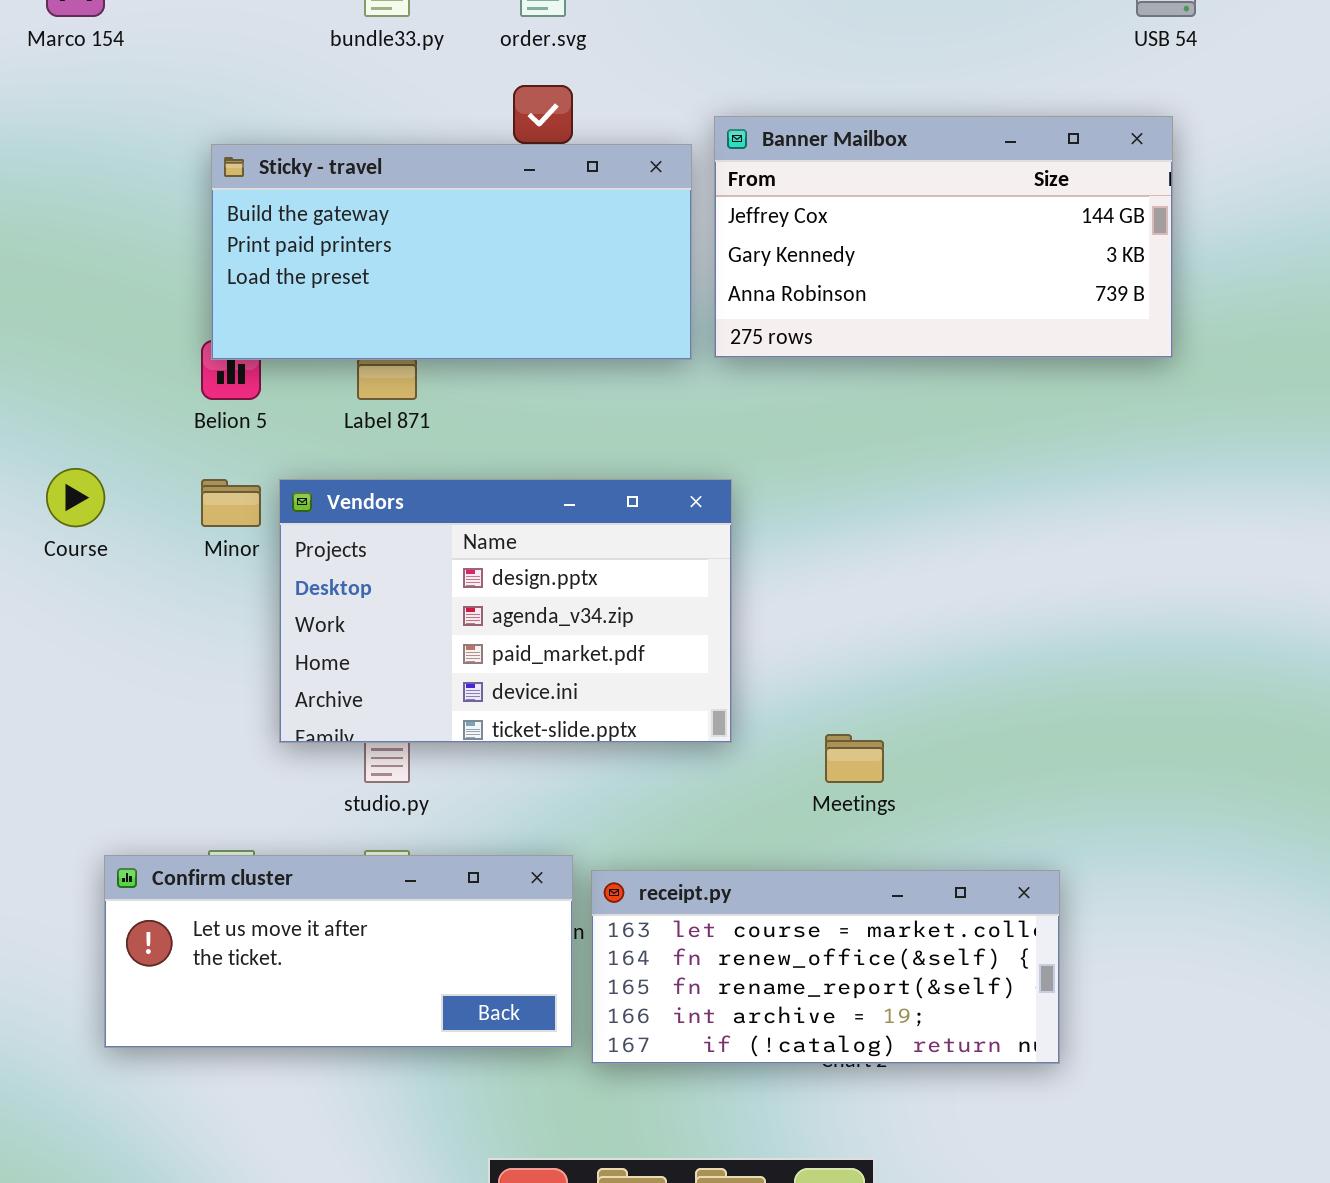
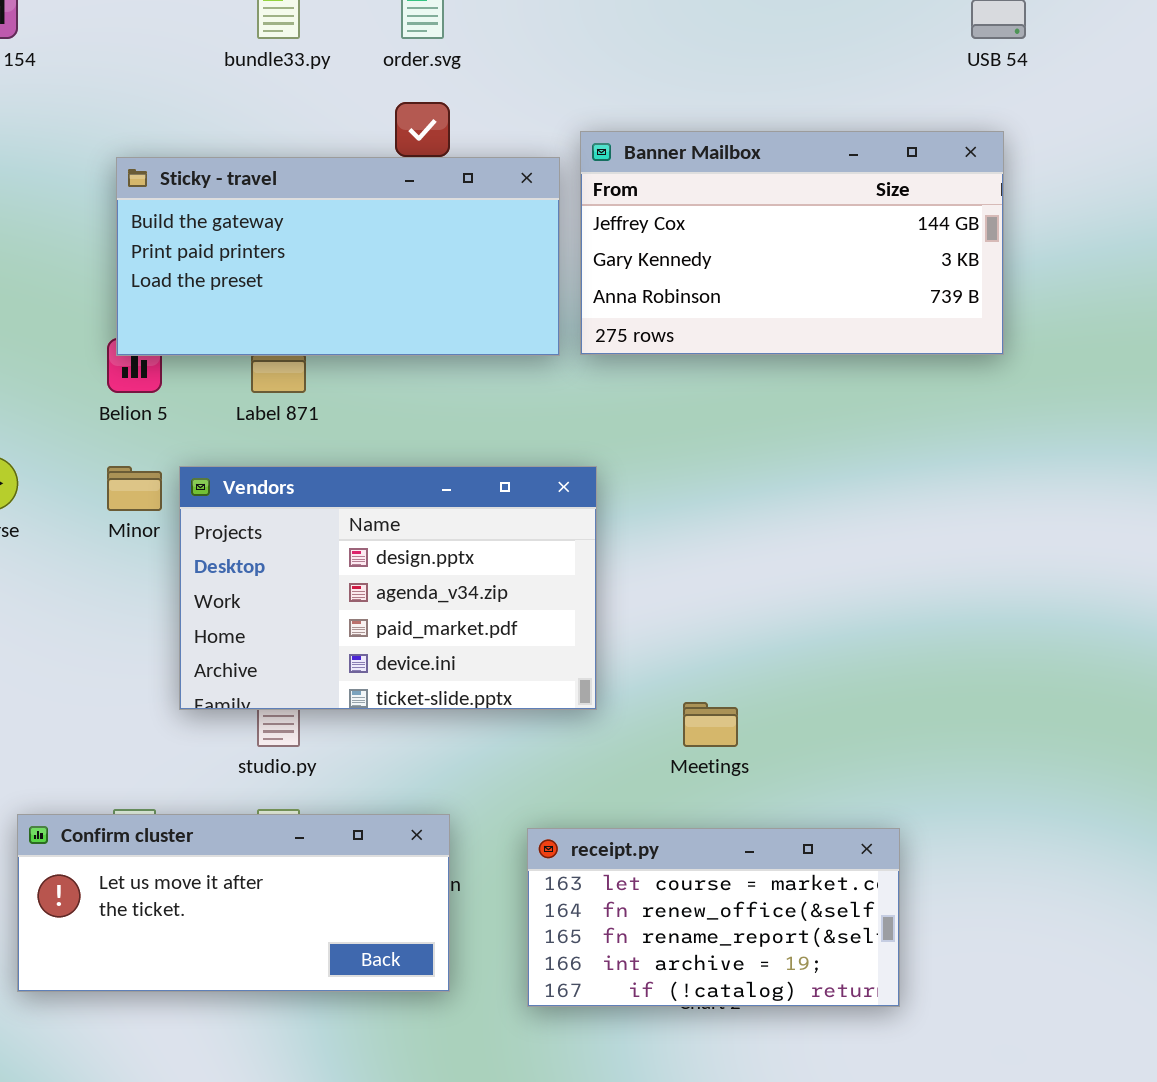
receipt.py: [591,870,1060,1064] -> [527,828,900,1007], resized

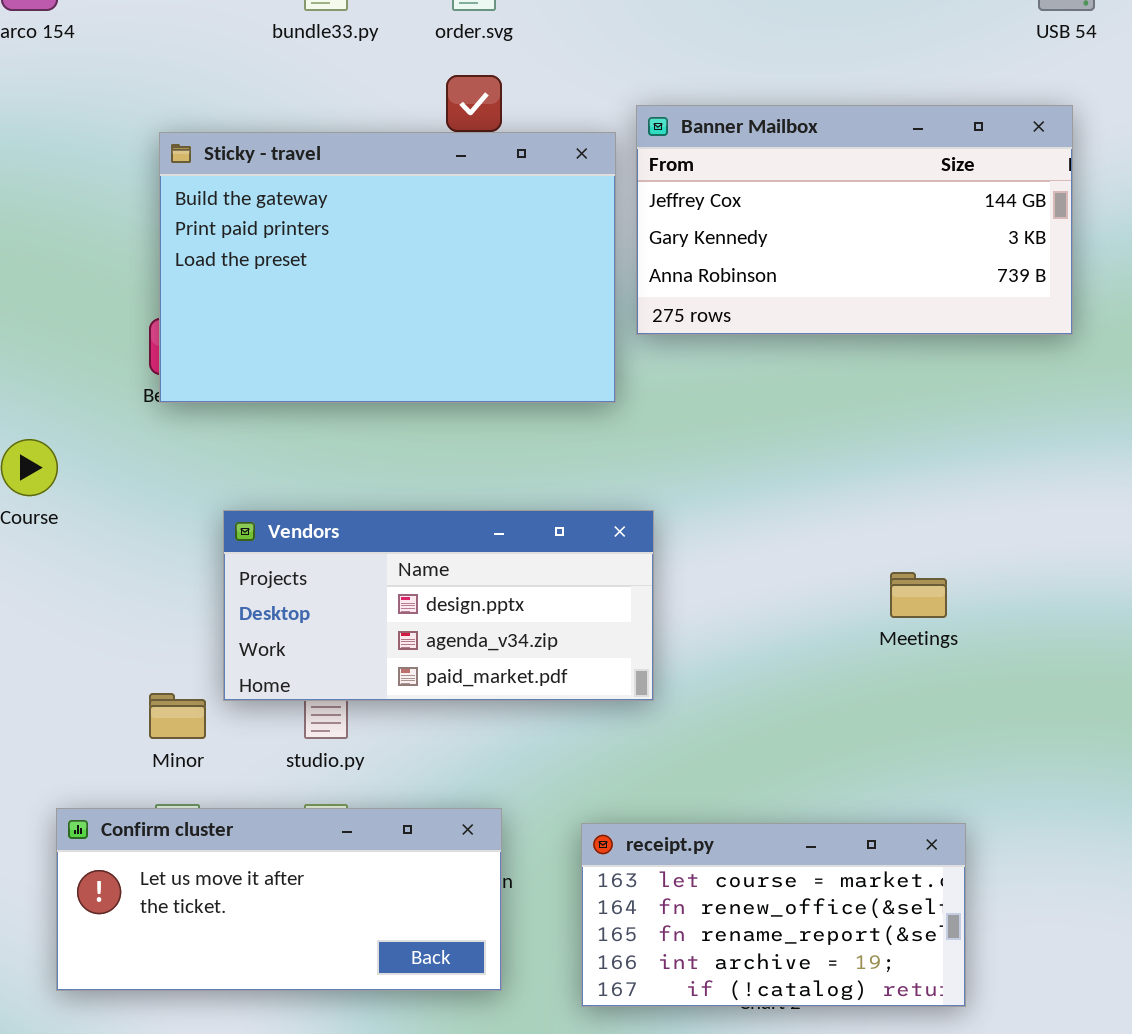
Sticky - travel: [116,157,560,356] -> [159,132,616,403], resized
Minor: [107,466,162,511] -> [149,693,206,739], moved
Vendors: [179,466,597,710] -> [223,510,654,701], resized
Meetings: [683,702,738,747] -> [890,572,947,618], moved

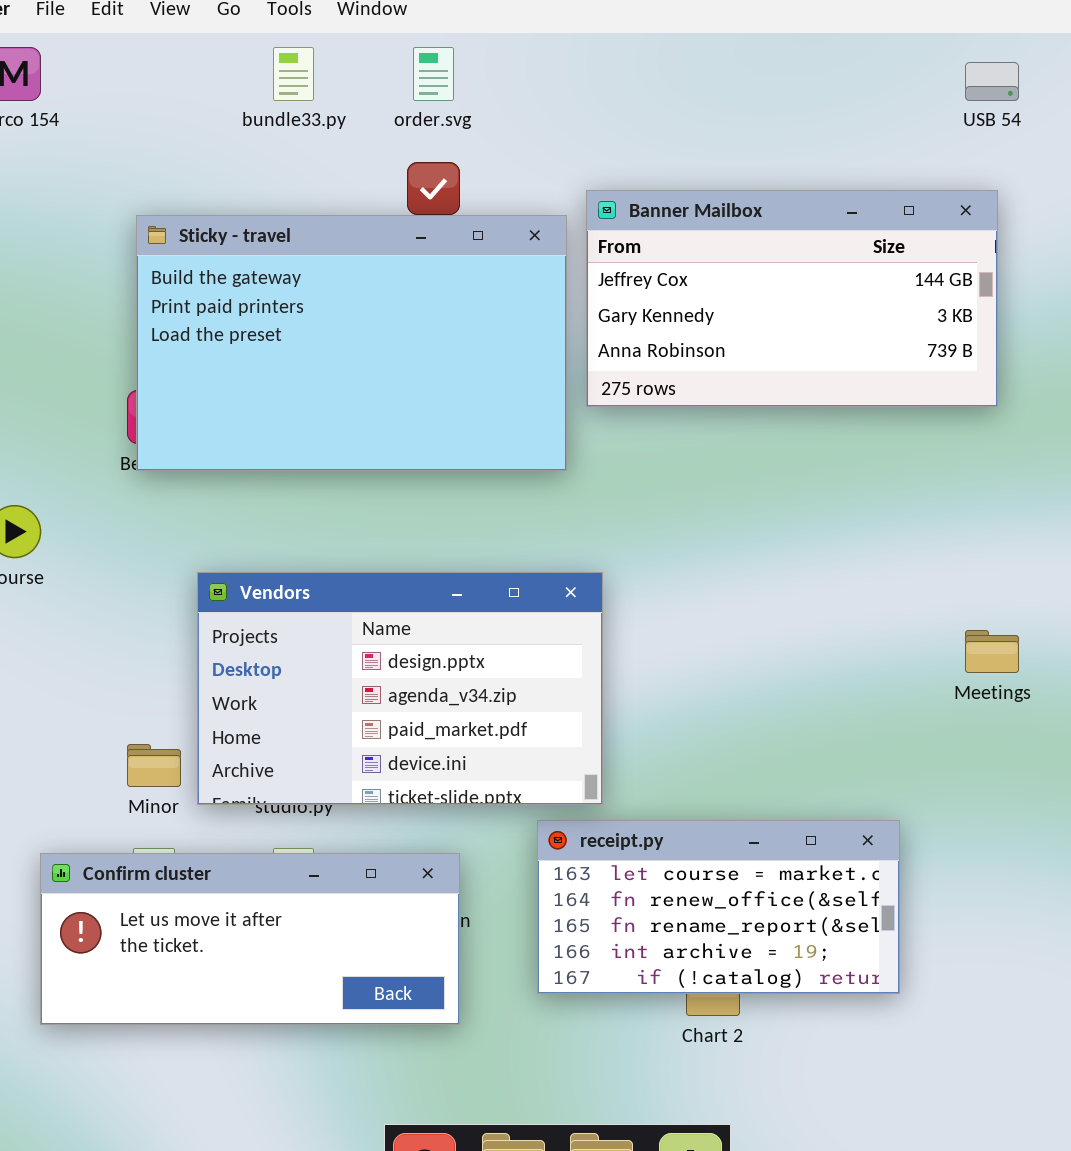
Vendors: [223,510,654,701] -> [197,572,603,805], resized
Meetings: [890,572,947,618] -> [965,630,1019,673], moved
receipt.py: [581,823,966,1007] -> [537,820,900,994], moved

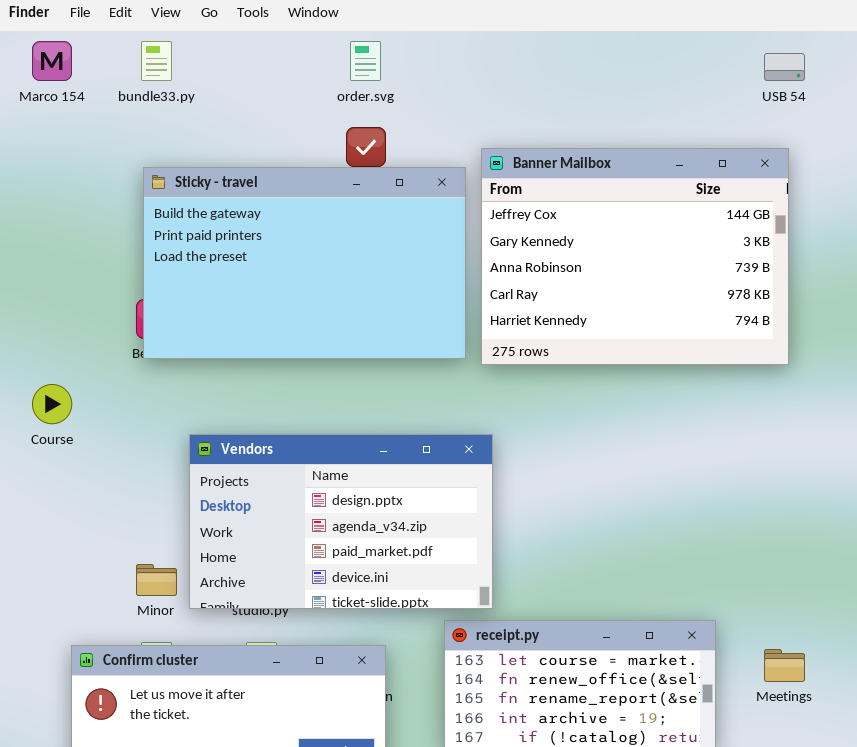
bundle33.py: [273,47,314,101] -> [141,41,172,81], moved
Banner Mailbox: [586,190,998,407] -> [481,148,789,365], resized
Meetings: [965,630,1019,673] -> [764,649,805,682], moved

